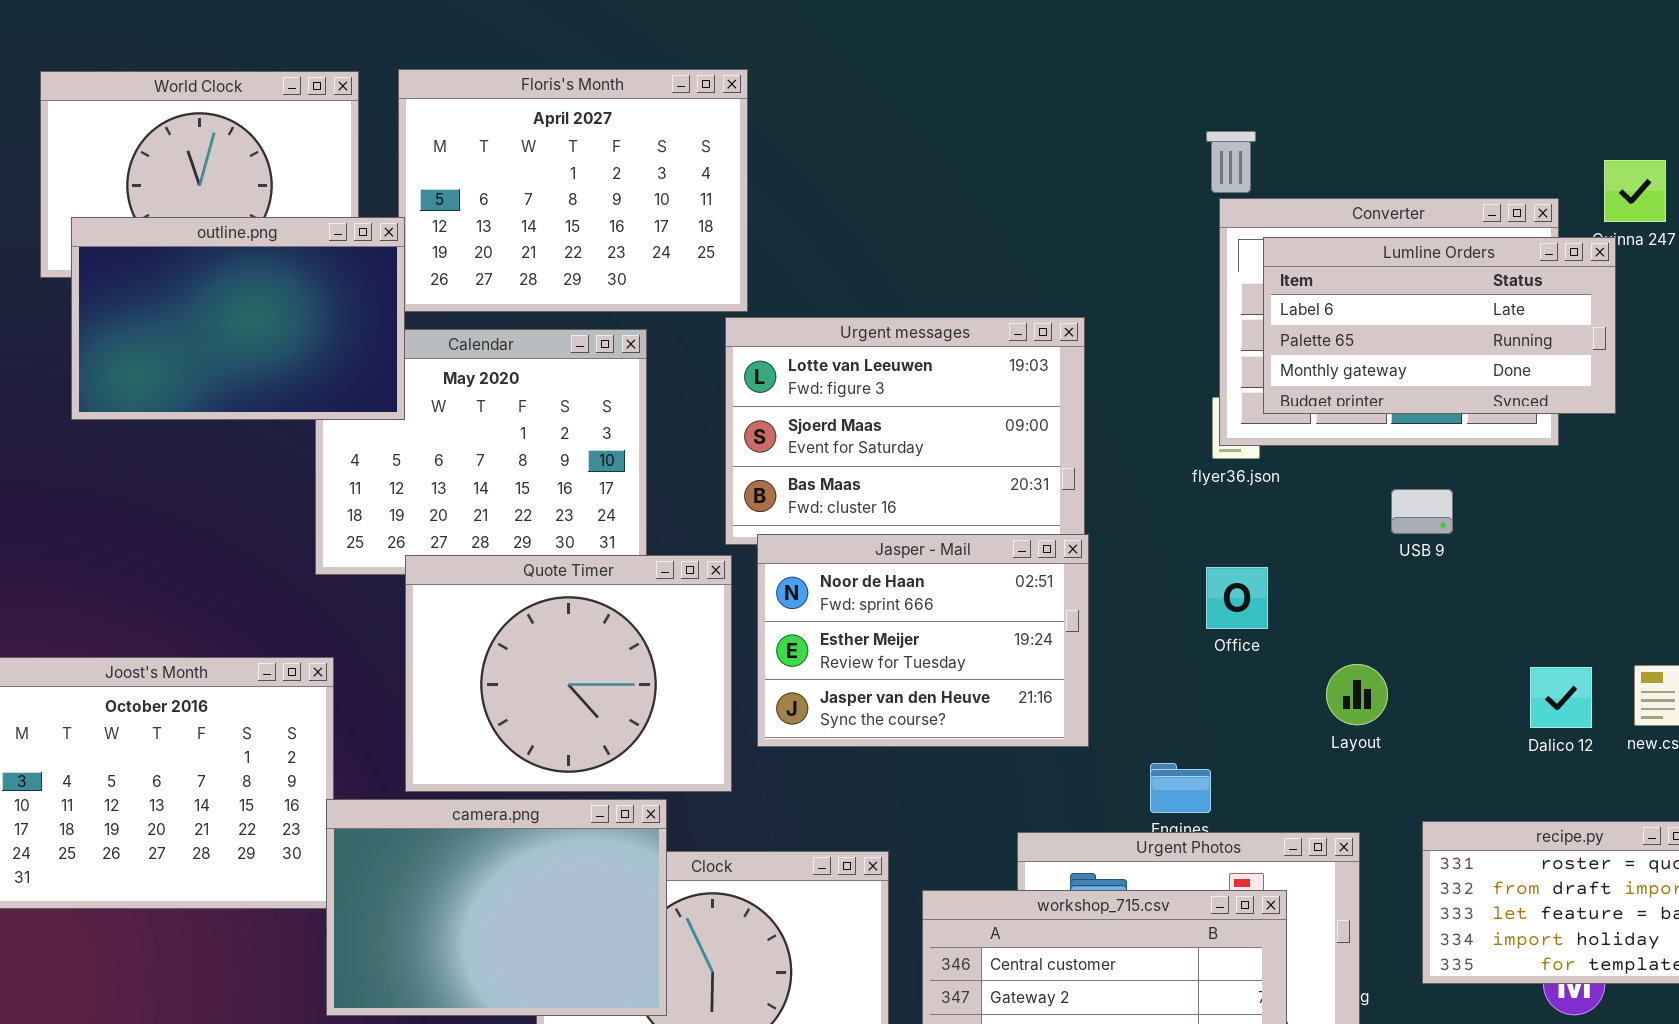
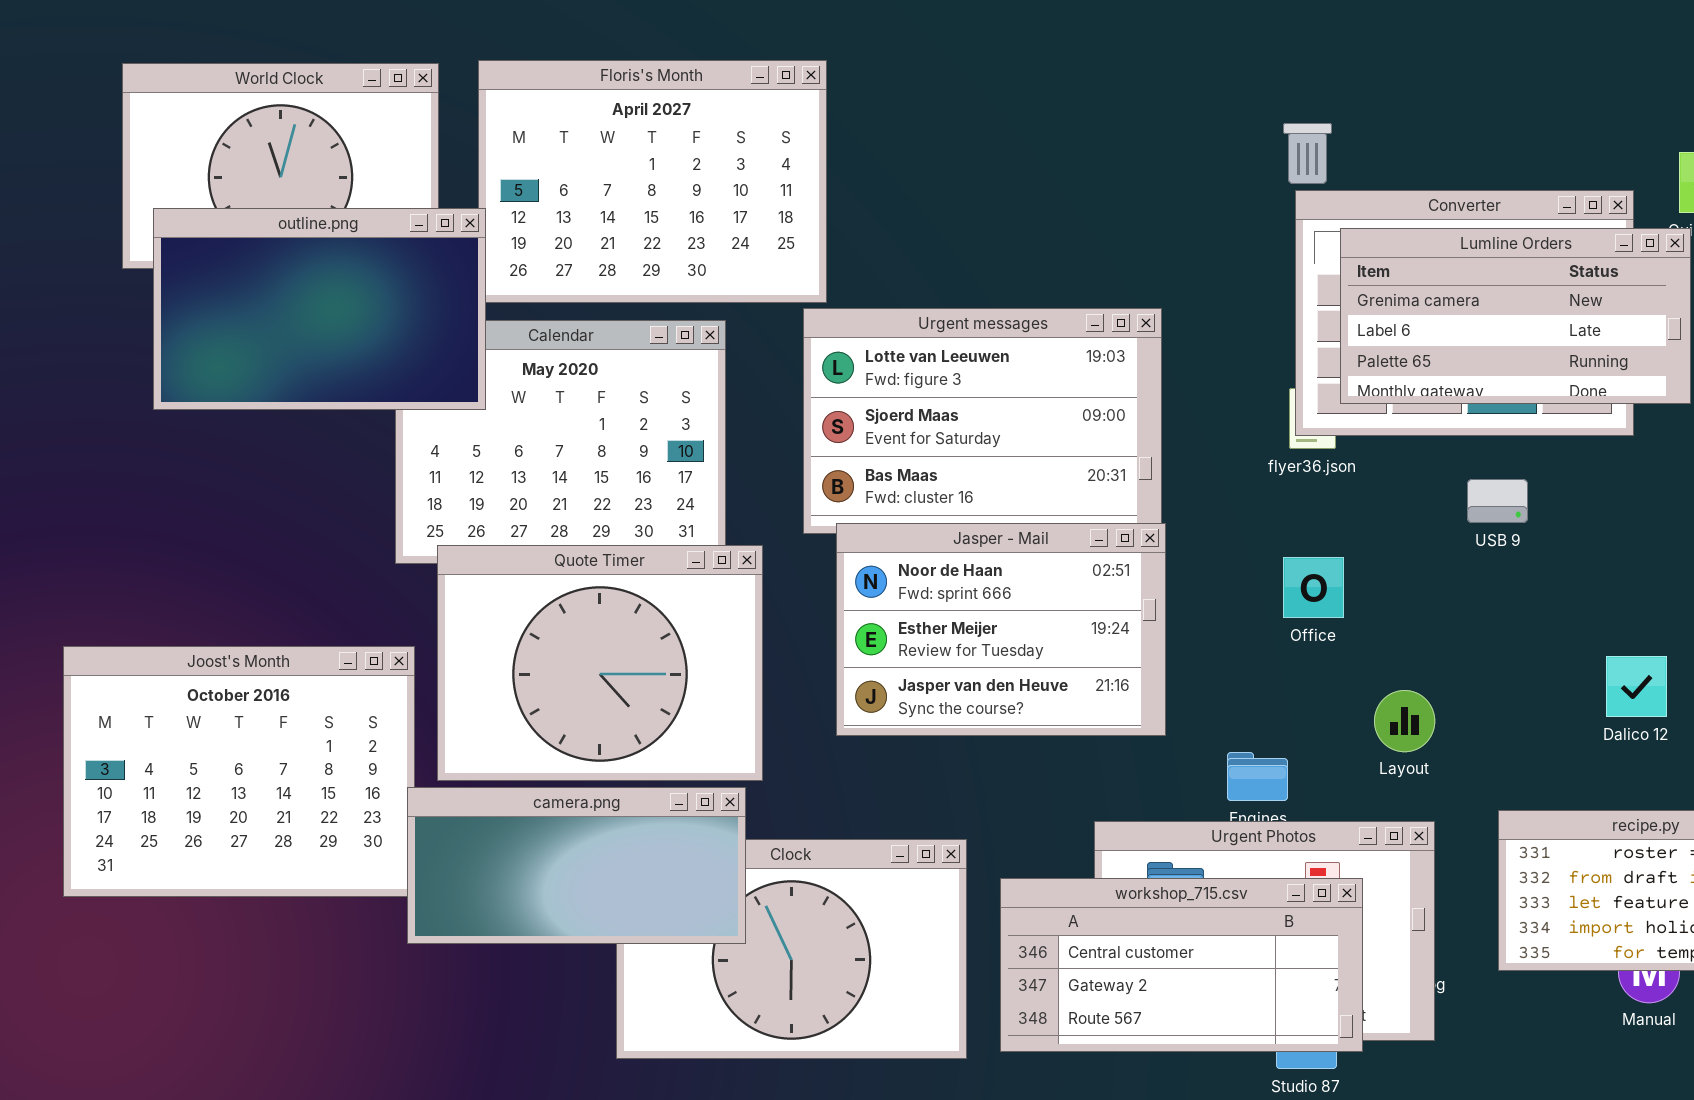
Lumline Orders: [1263,237,1616,414] -> [1340,228,1691,404], scrolled up 1 row
Quote Timer: [405,555,732,792] -> [437,545,763,781], moved
Layout: [1326,664,1388,725] -> [1374,690,1435,752], moved
camera.png: [326,799,667,1016] -> [407,787,746,944], resized

